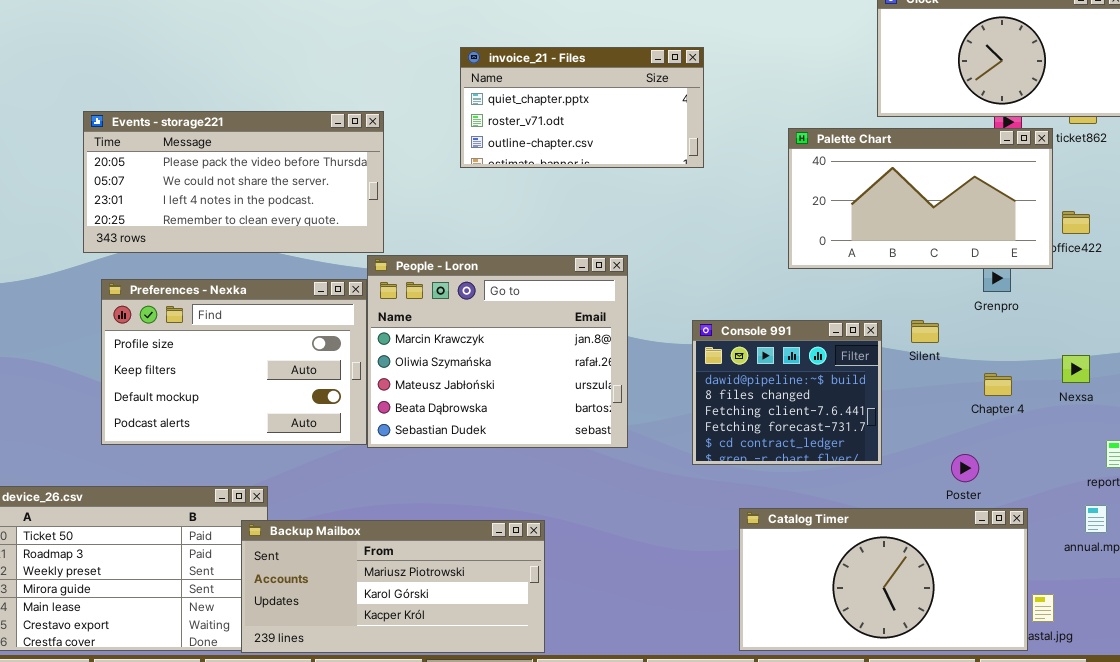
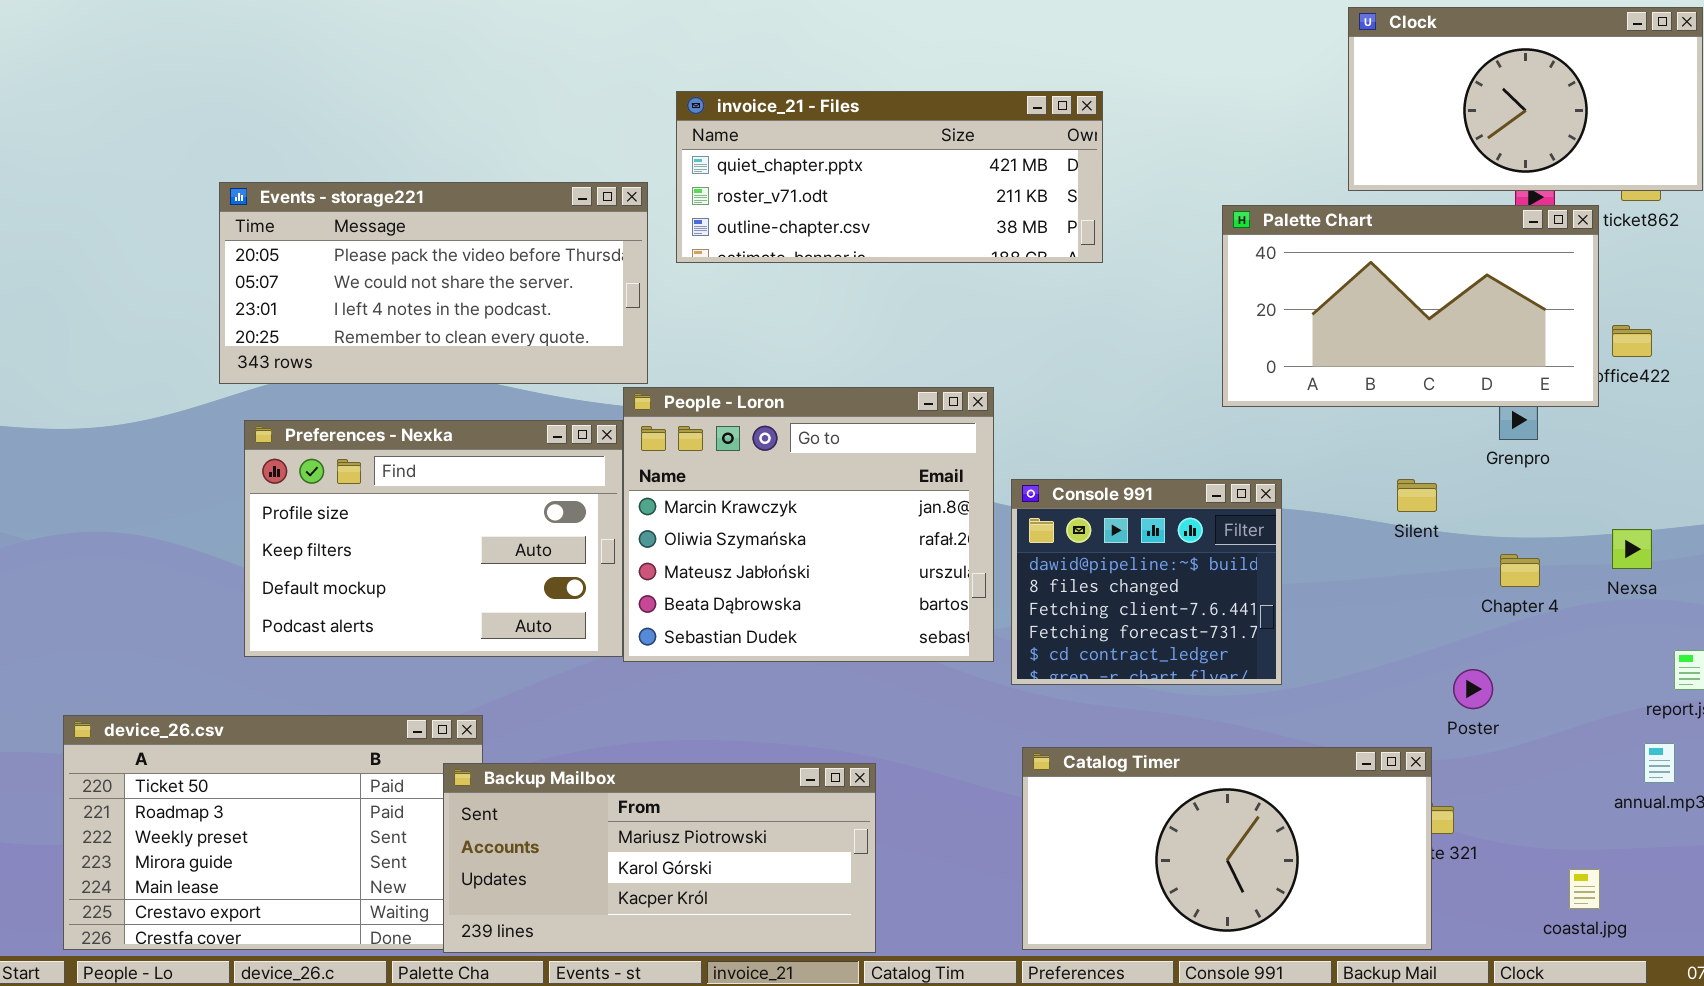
invoice_21 - Files: [460,47,704,168] -> [676,91,1103,263], resized
Console 991: [692,320,882,465] -> [1011,479,1282,685], moved
Catalog Timer: [739,508,1028,651] -> [1022,747,1432,950], moved

